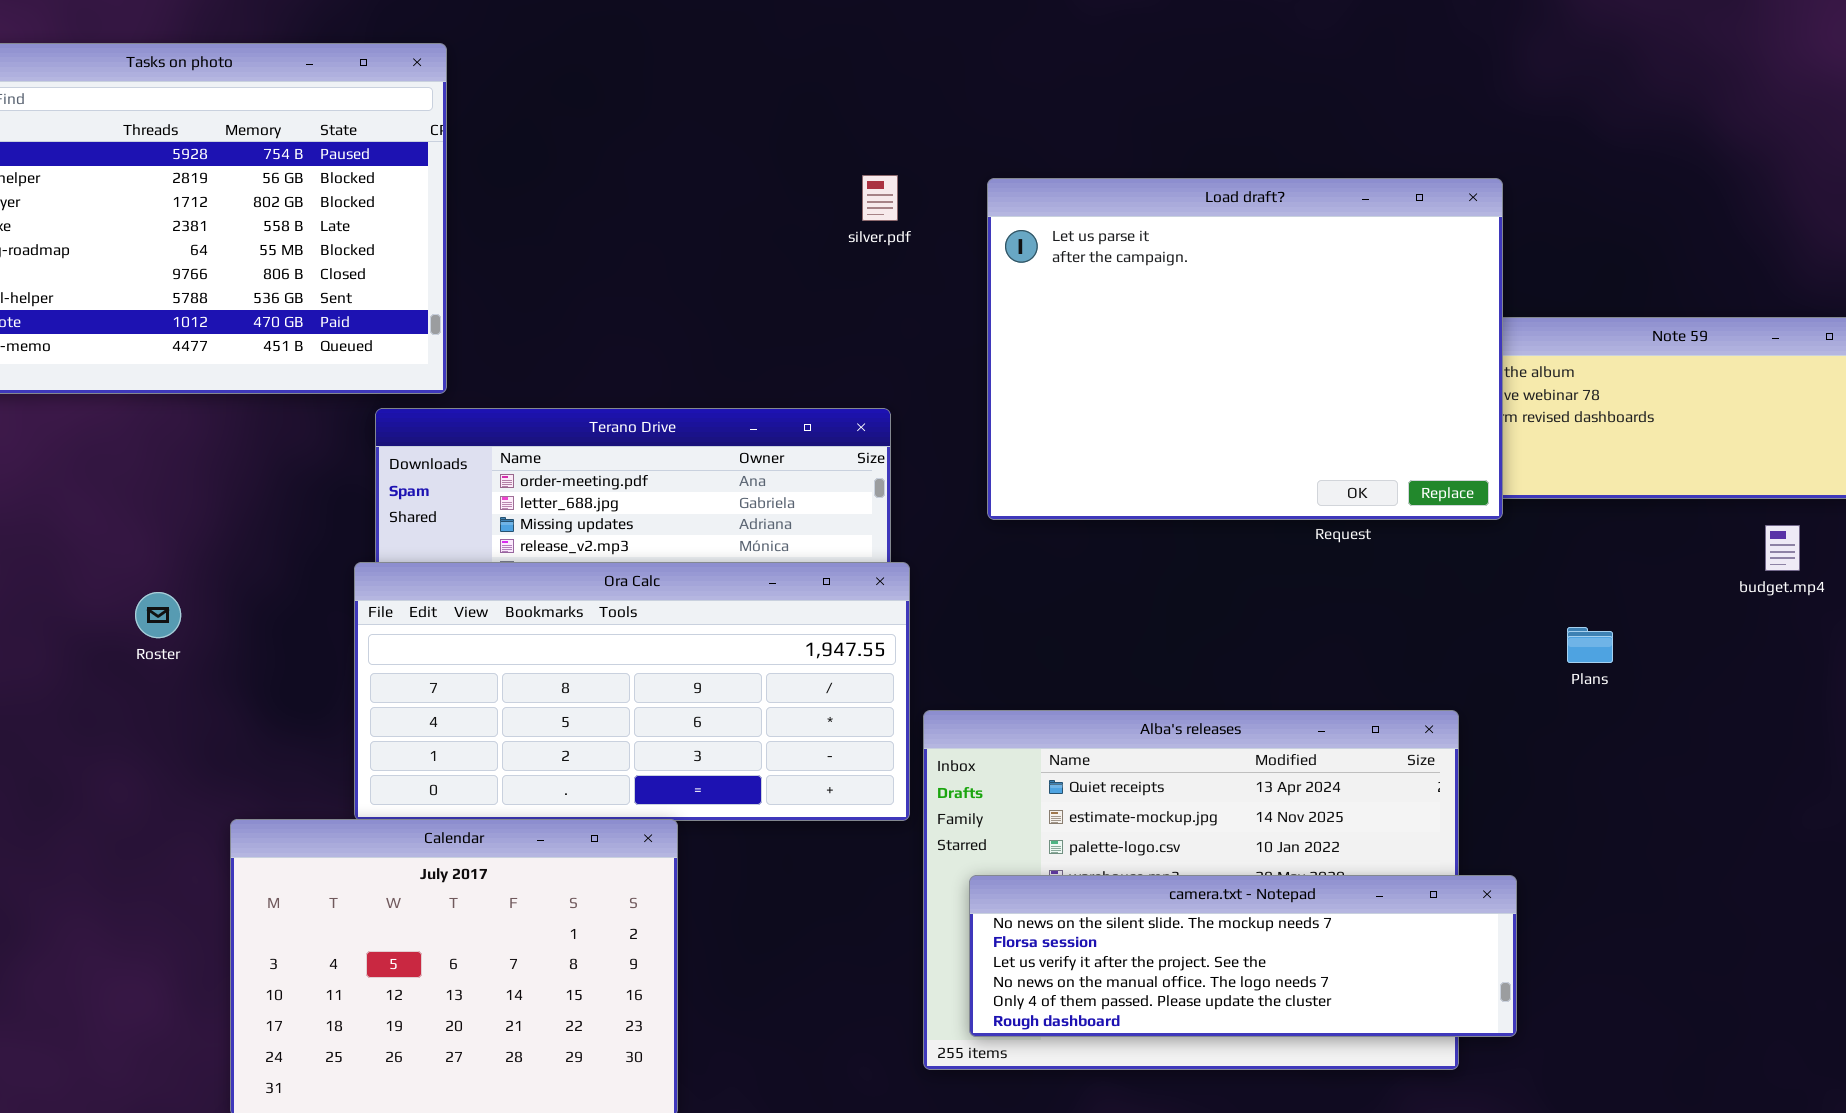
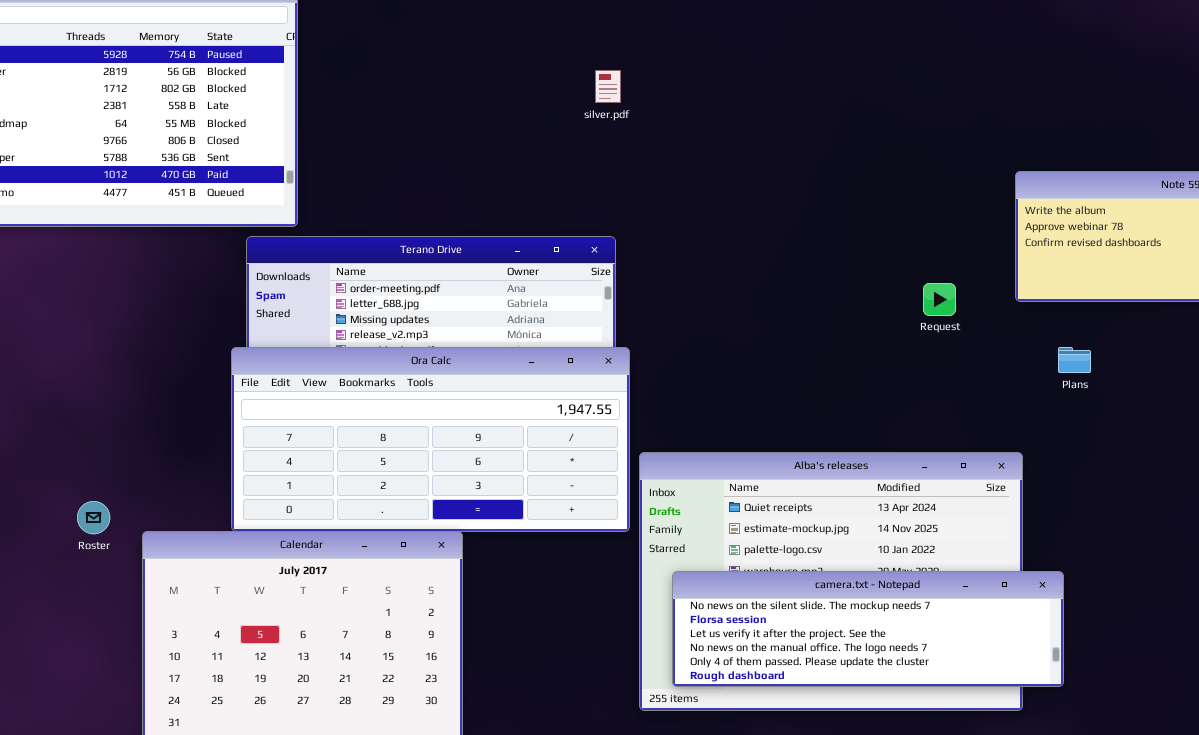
Load draft?: [987,178,1503,520] -> none, closed
Roster: [135,592,181,638] -> [77,501,110,534], moved
Plans: [1567,627,1613,663] -> [1058,347,1091,373], moved

